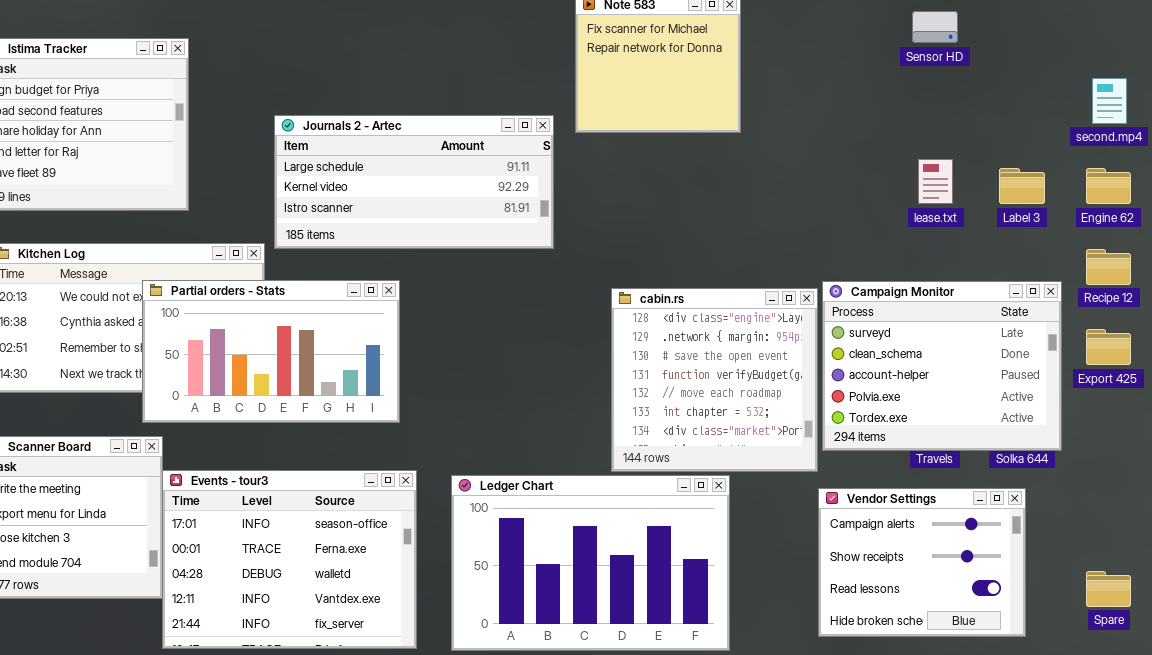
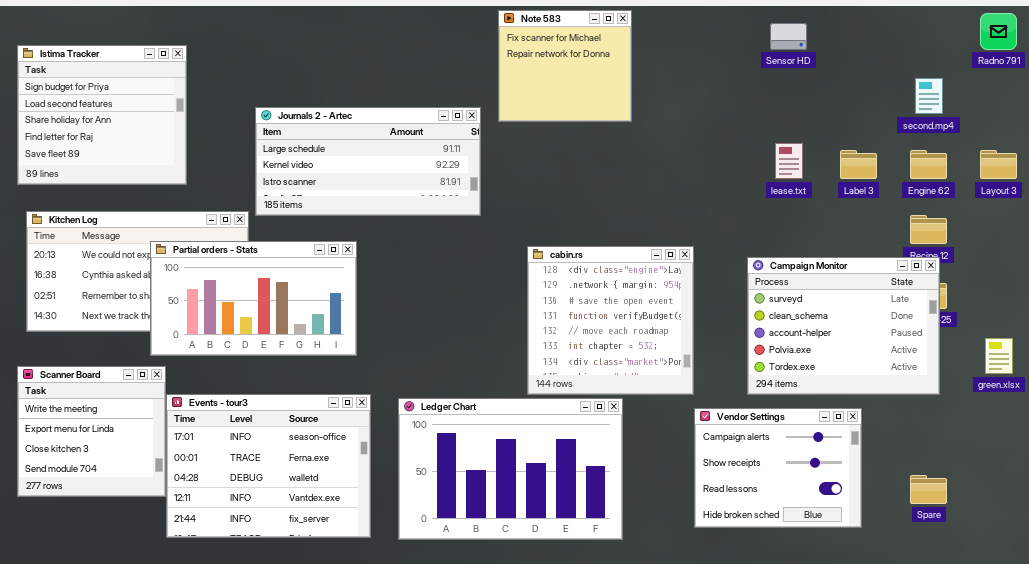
Campaign Monitor: [822,281,1062,451] -> [747,257,940,395], moved

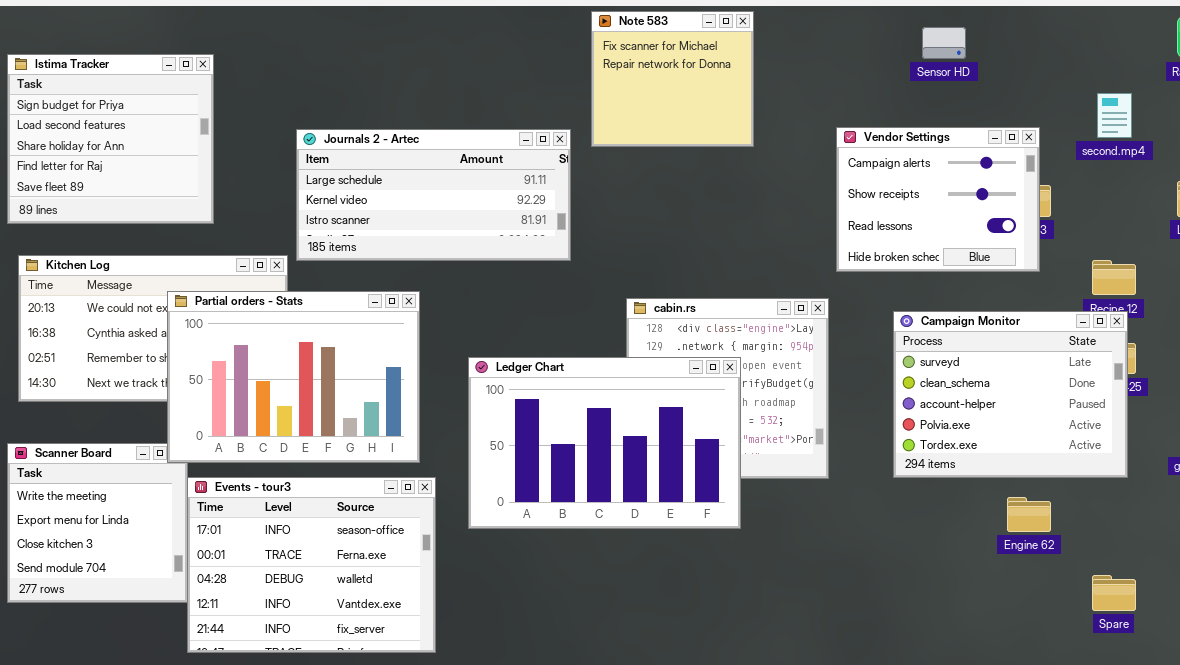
Engine 62: [910,150,947,179] -> [1007,497,1051,532], moved
Partial orders - Stats: [150,241,357,356] -> [167,291,420,463], resized
Ledger Chart: [398,398,623,540] -> [468,357,741,529], moved
Vendor Settings: [694,408,862,528] -> [836,127,1040,272], moved

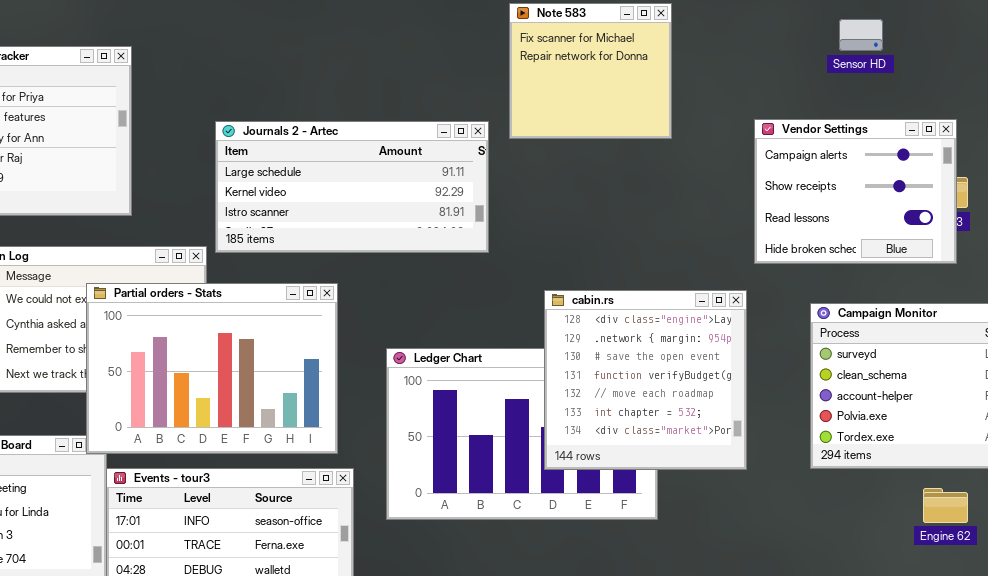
cabin.rs: [626,298,829,479] -> [544,290,747,470], raised

